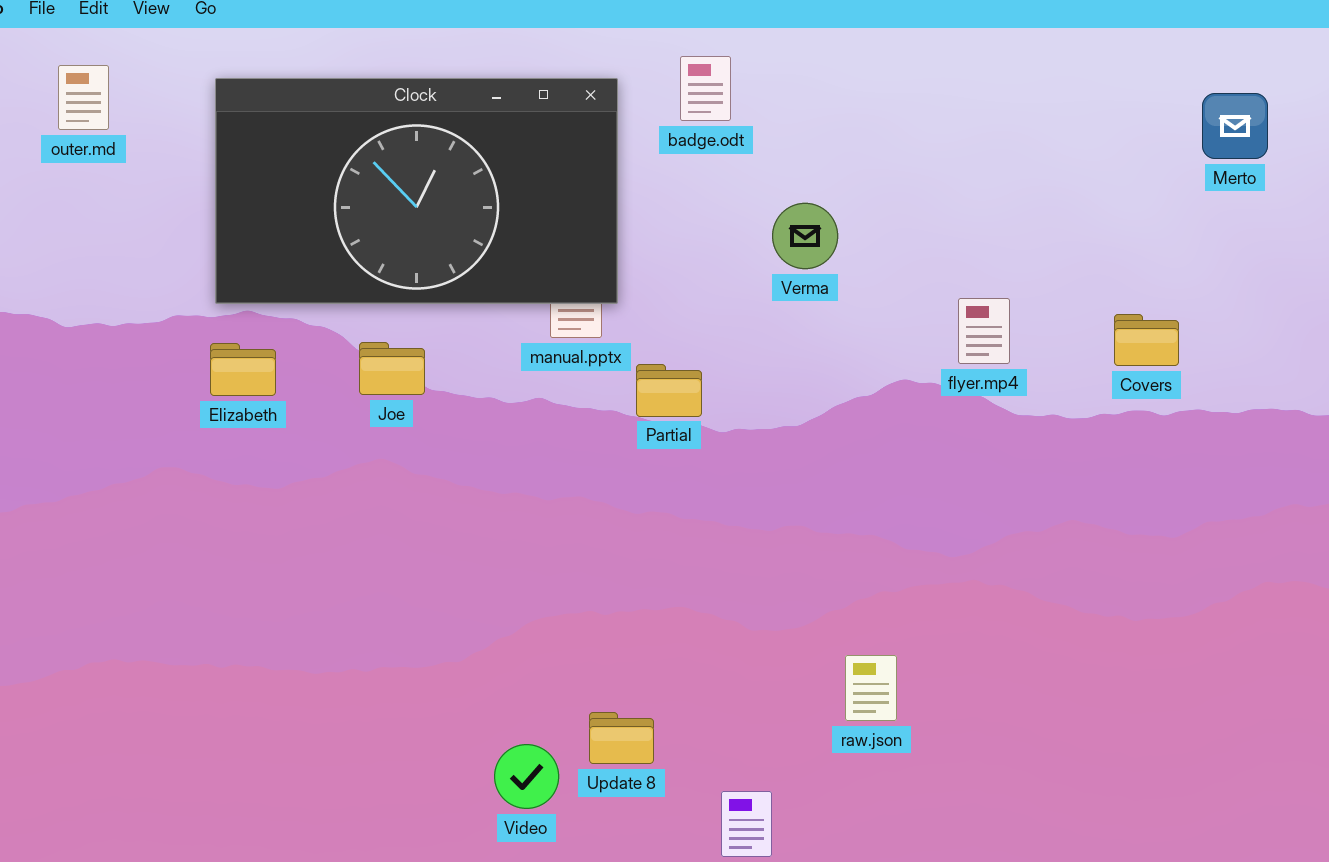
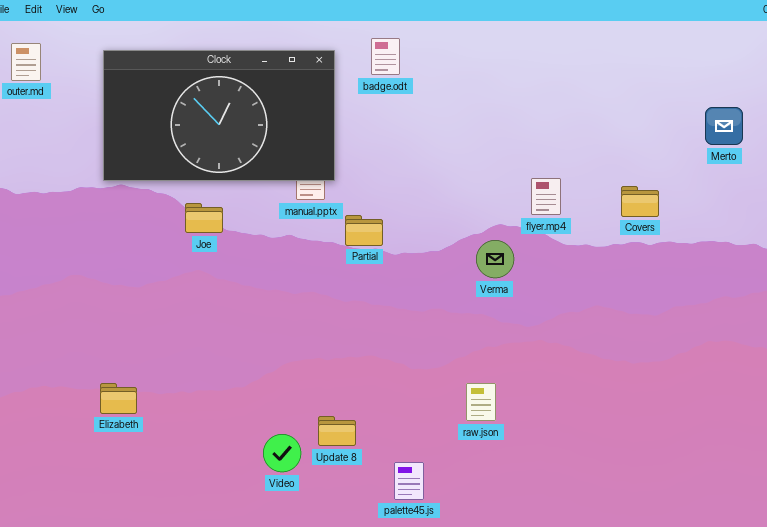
Merto: [1202,93,1268,159] -> [705,107,743,145], moved
Verma: [772,203,838,269] -> [476,240,514,278], moved
Elizabeth: [210,343,276,396] -> [100,383,137,414], moved

